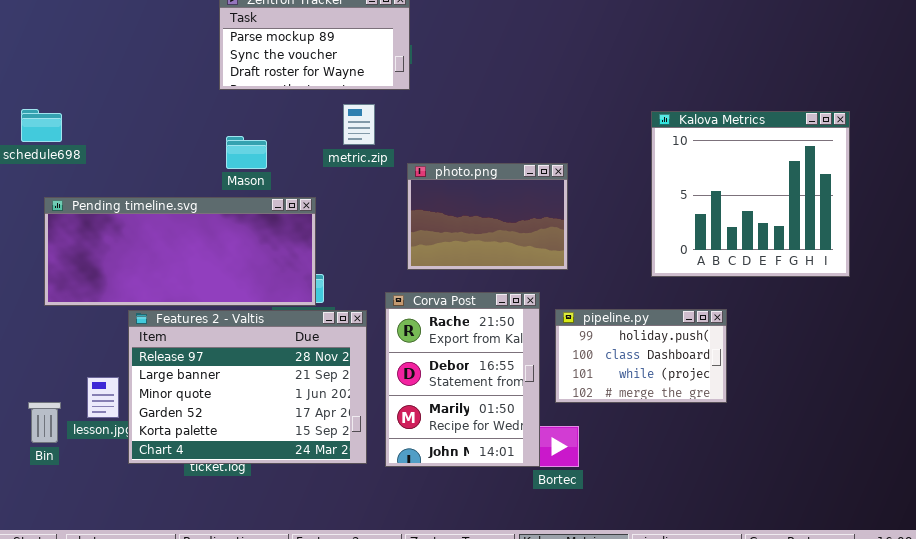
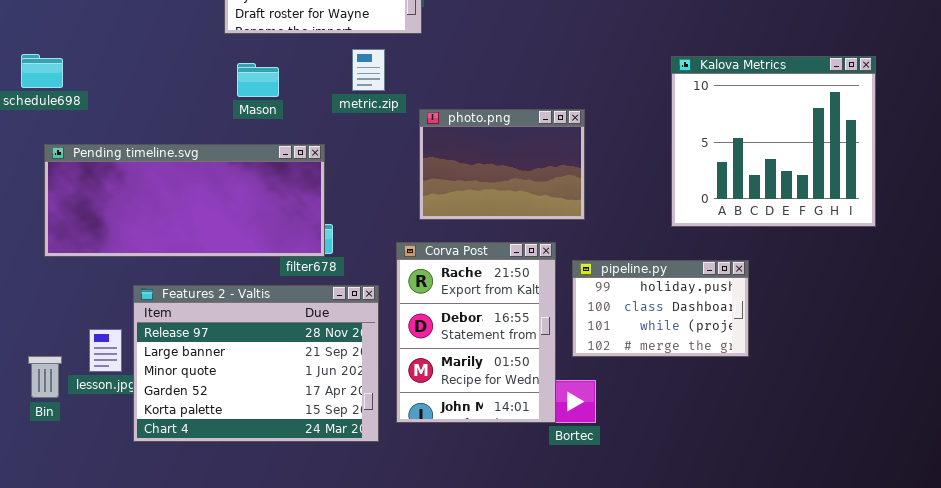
Mason: [226,136,267,169] -> [237,63,279,97], moved
Features 2 - Valtis: [128,310,367,464] -> [133,285,379,442], moved

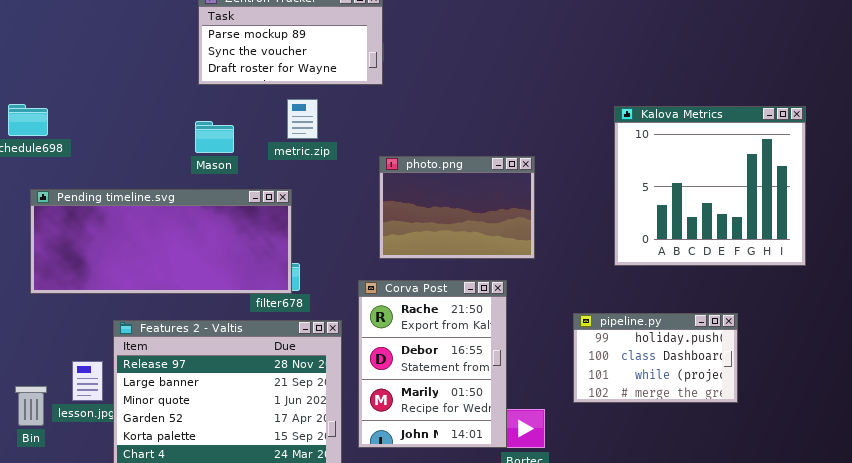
metric.zip: [352,49,385,91] -> [287,99,318,139], moved
Mason: [237,63,279,97] -> [195,121,234,153], moved
pipeline.py: [572,260,749,357] -> [573,313,738,403], moved

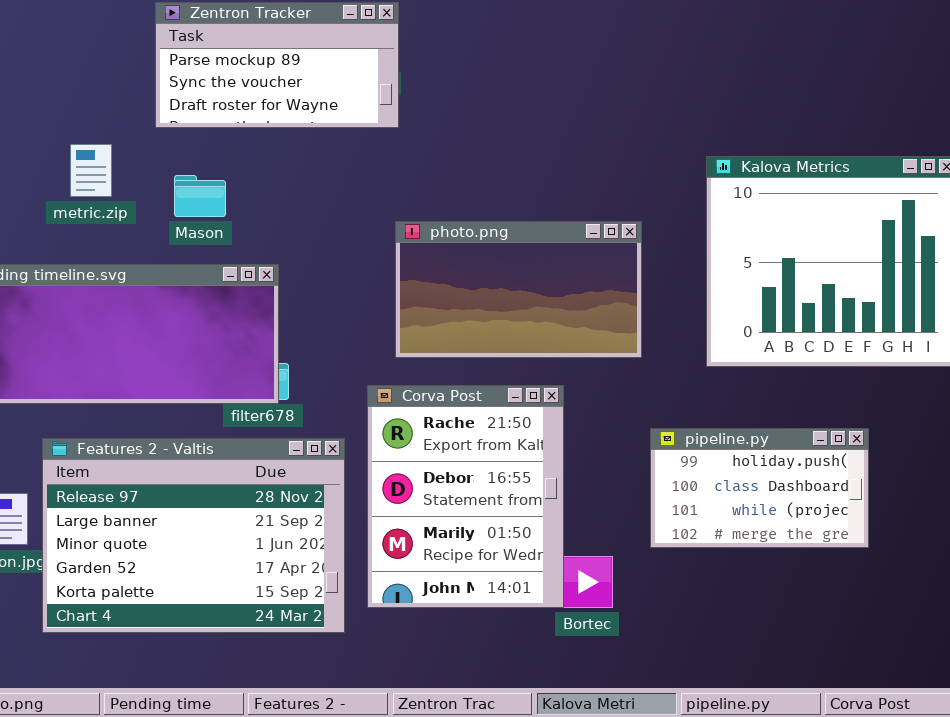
metric.zip: [287,99,318,139] -> [70,144,112,197], moved
Mason: [195,121,234,153] -> [174,175,226,217], moved
photo.png: [379,156,535,259] -> [395,221,642,358], resized

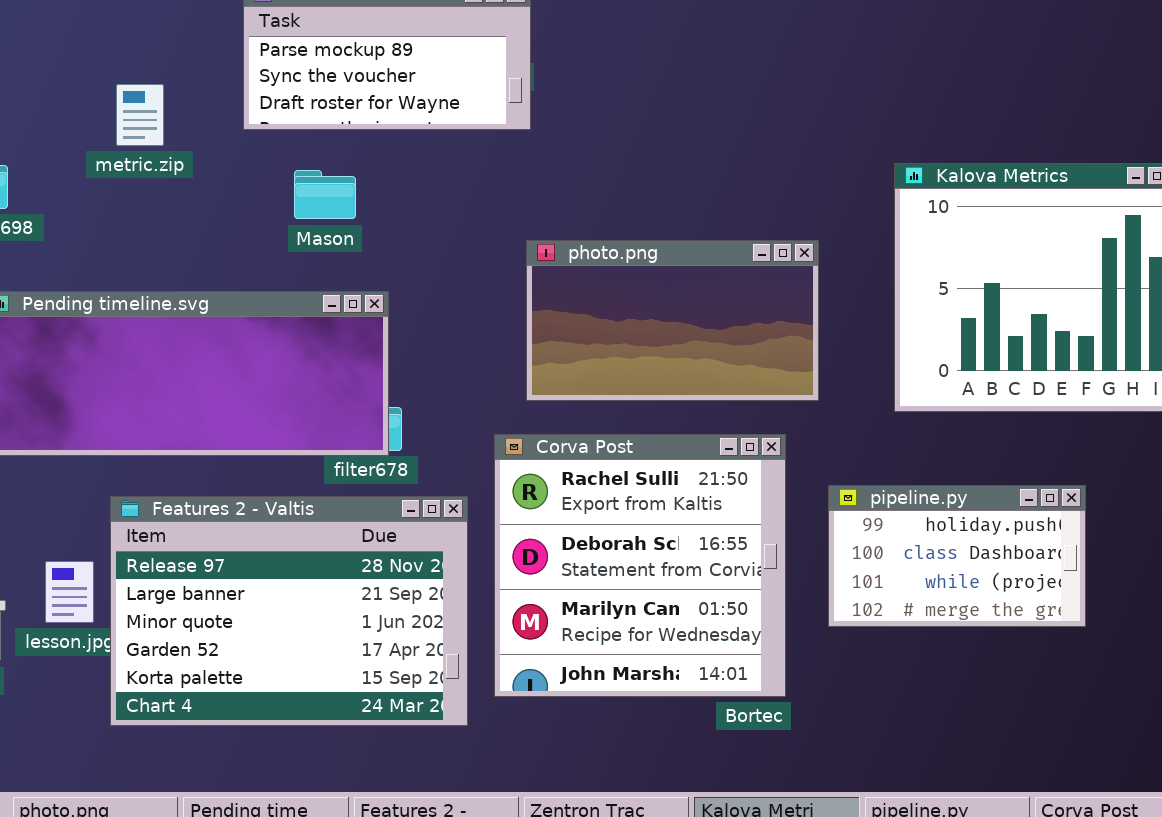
metric.zip: [70,144,112,197] -> [116,84,164,146], moved
Mason: [174,175,226,217] -> [294,170,356,219], moved
Corva Post: [367,385,564,608] -> [494,434,786,697], resized

